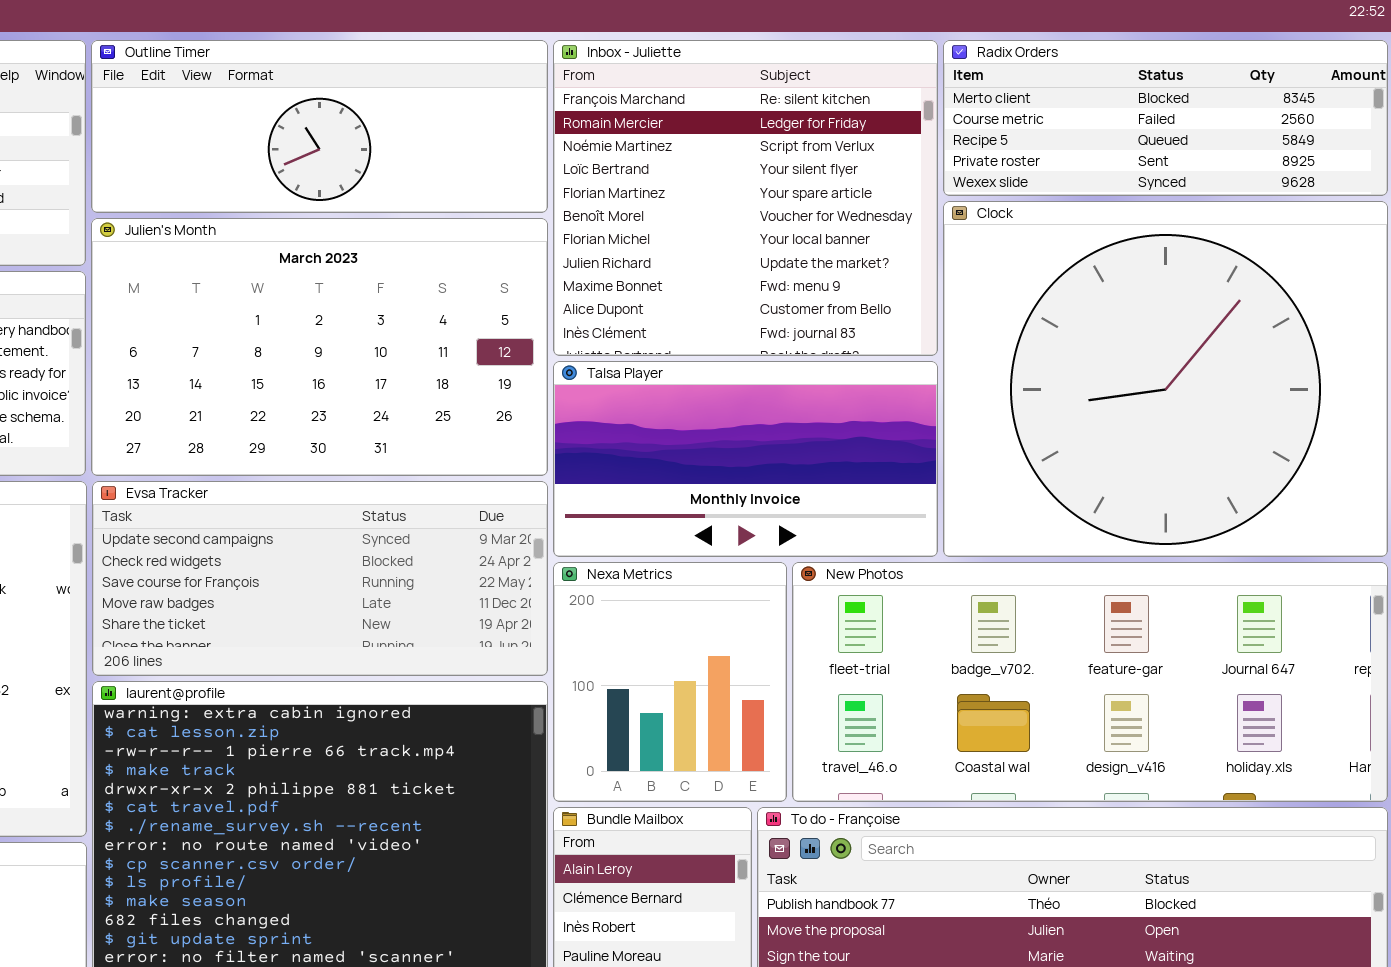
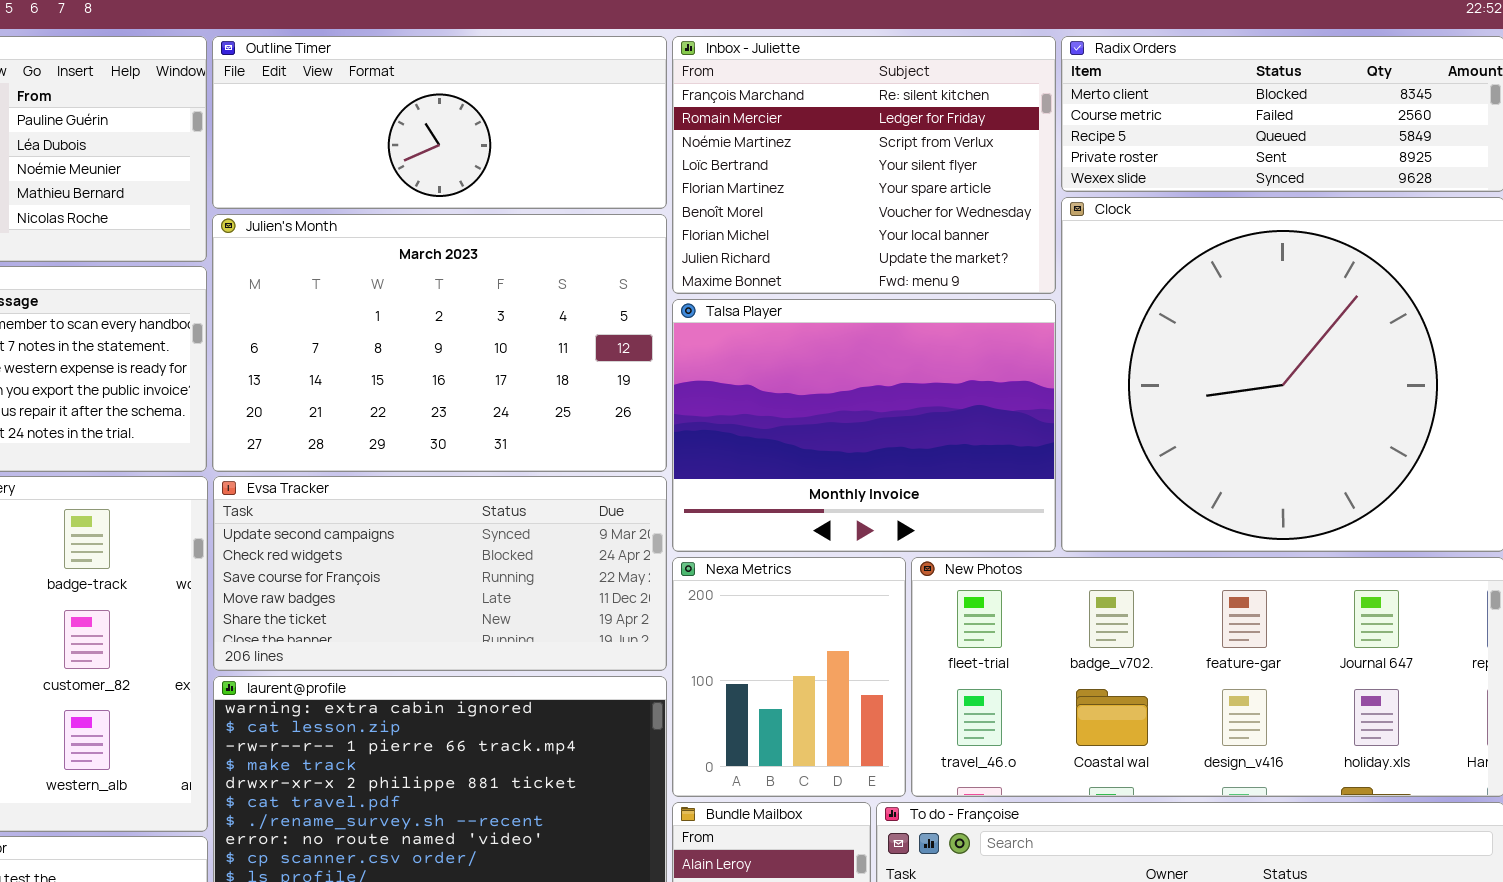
Inbox - Juliette: [553,40,938,356] -> [672,36,1056,294], resized
Talsa Player: [553,361,938,557] -> [672,299,1056,552], resized

